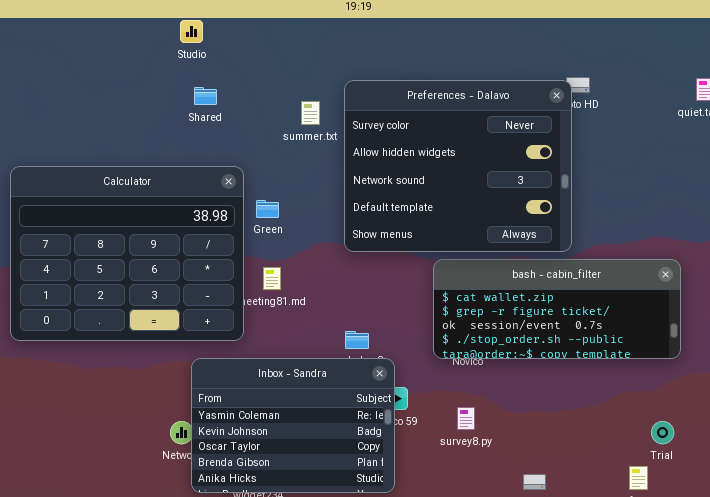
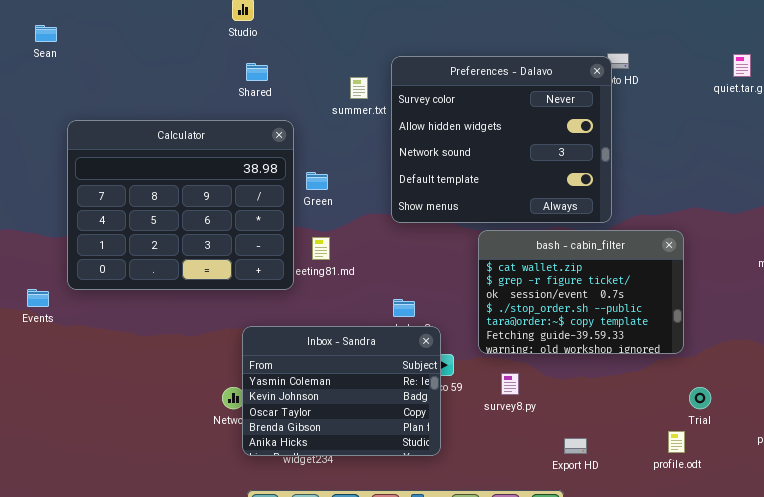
Calculator: [10,166,244,341] -> [67,120,294,290], moved
bash - cabin_filter: [433,259,681,359] -> [478,230,684,354], resized

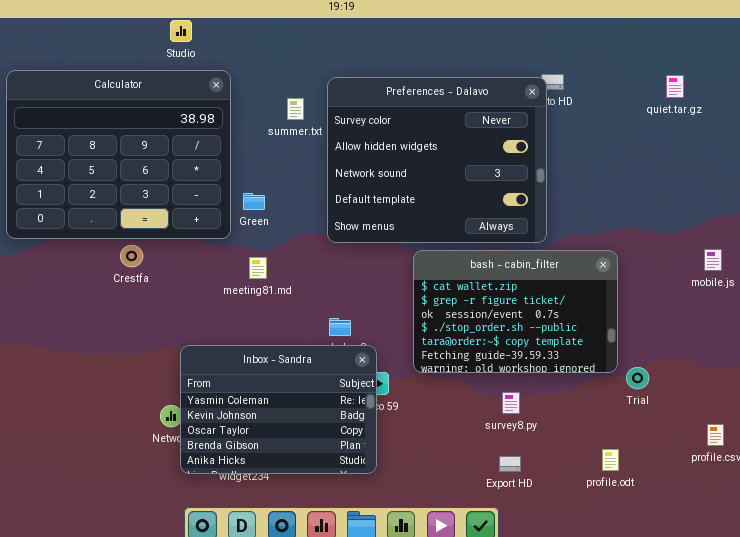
Calculator: [67,120,294,290] -> [6,70,231,239], moved
survey8.py: [501,373,519,395] -> [502,392,520,414], moved
Trial: [689,387,711,409] -> [626,367,649,389], moved

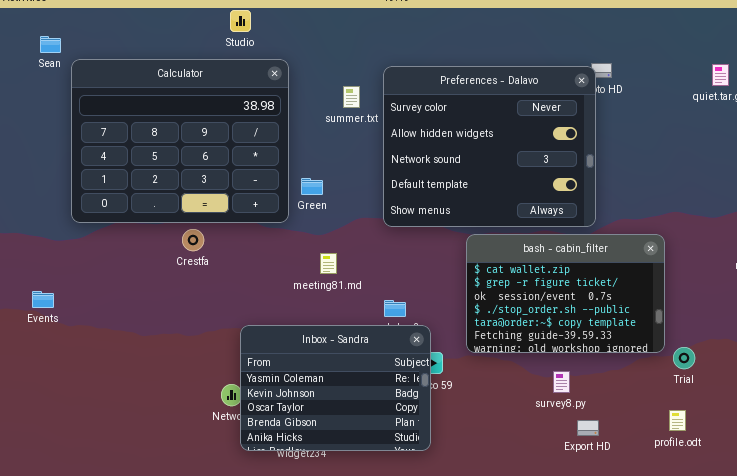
meeting81.md: [249,257,267,279] -> [320,253,337,274], moved
profile.odt: [602,449,619,471] -> [669,410,686,431], moved
Export HD: [499,456,521,472] -> [577,420,599,436], moved

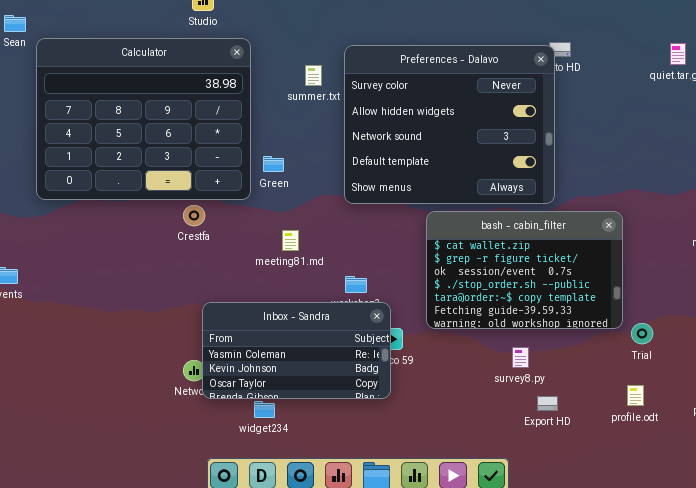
Crestfa: [182,229,204,251] -> [183,205,205,226], moved
Inbox - Sandra: [240,325,431,451] -> [202,302,391,399], resized

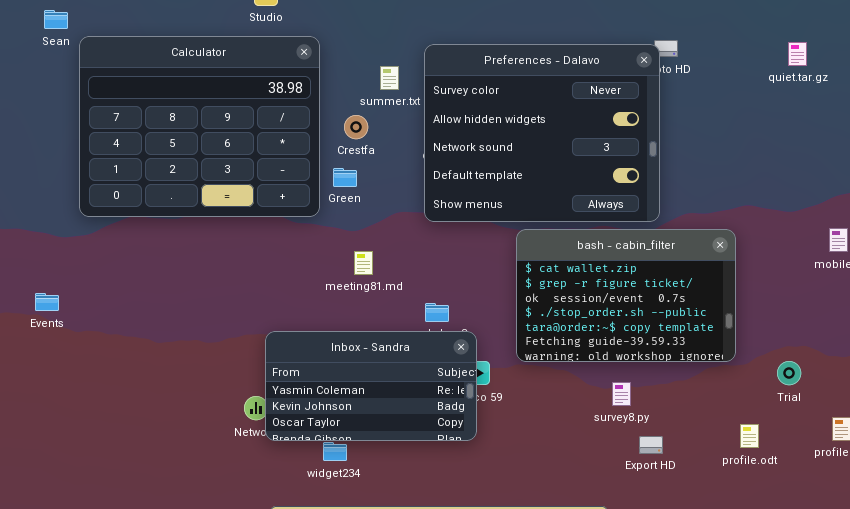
Crestfa: [183,205,205,226] -> [344,115,368,139], moved
Trial: [631,323,653,344] -> [777,361,801,385], moved

